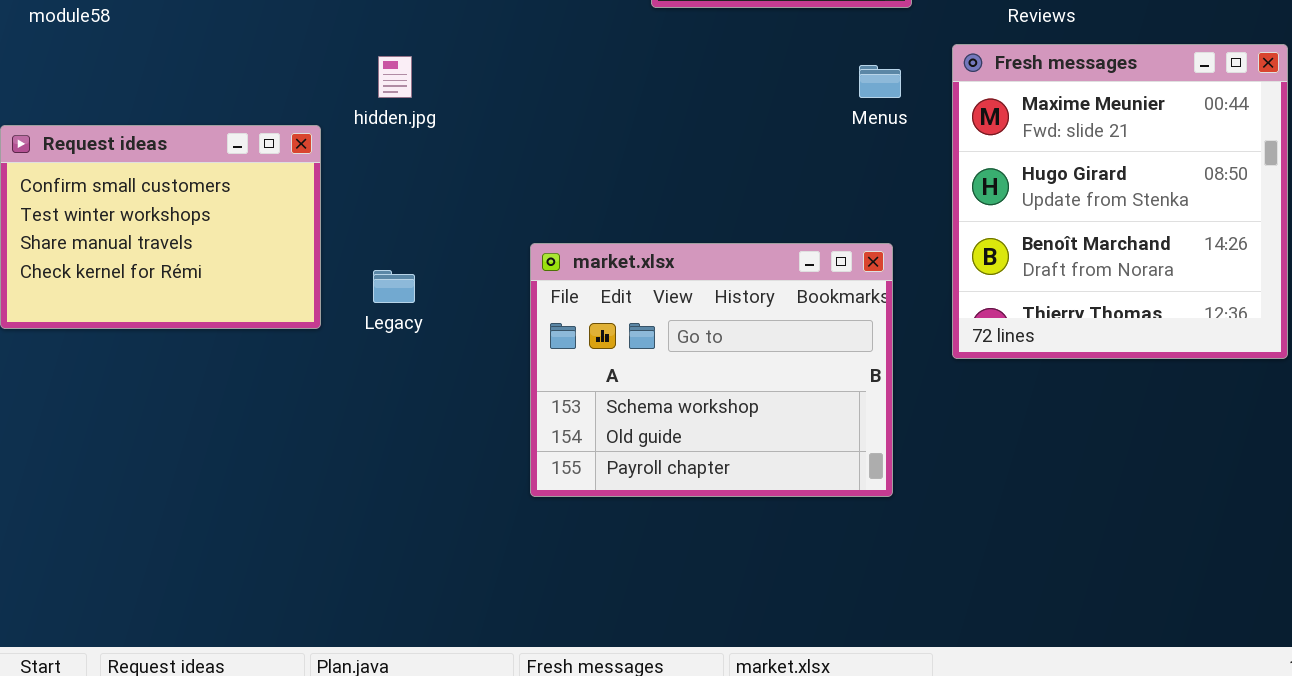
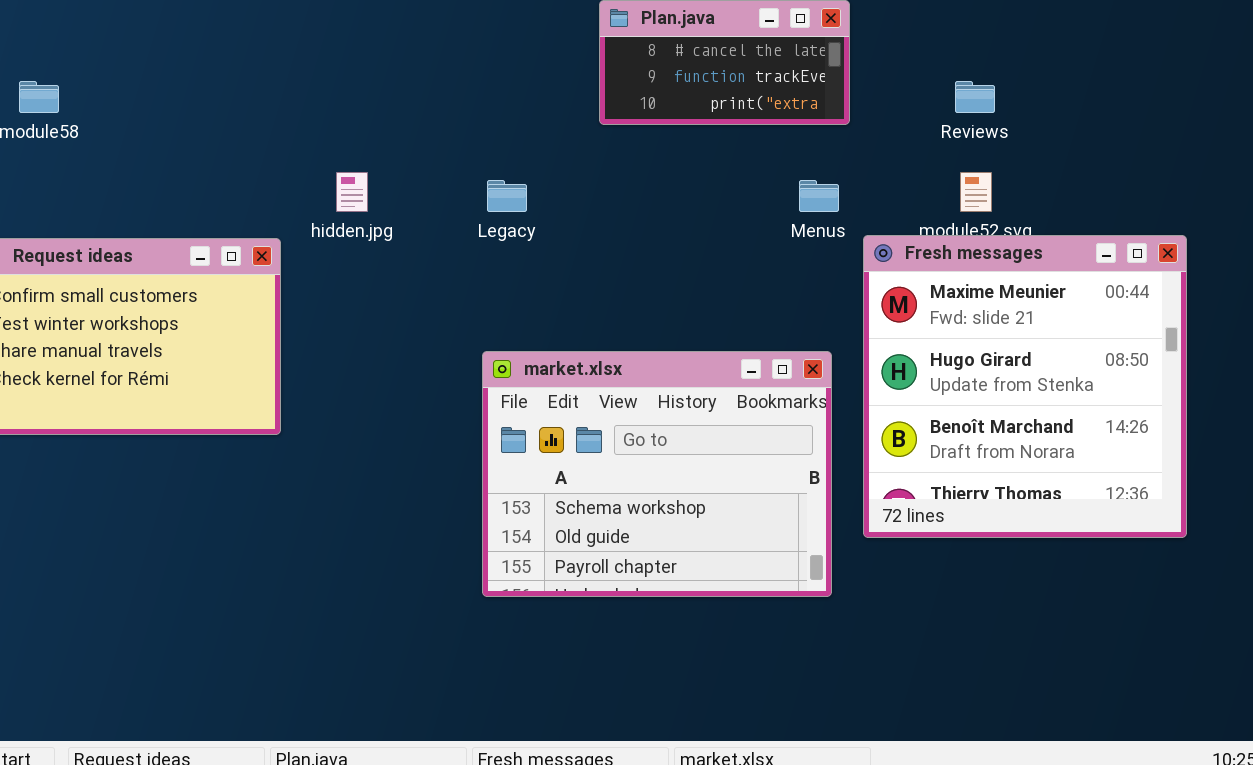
Fresh messages: [952,44,1288,359] -> [863,235,1187,538], moved
Legacy: [373,270,415,303] -> [487,180,527,212], moved

